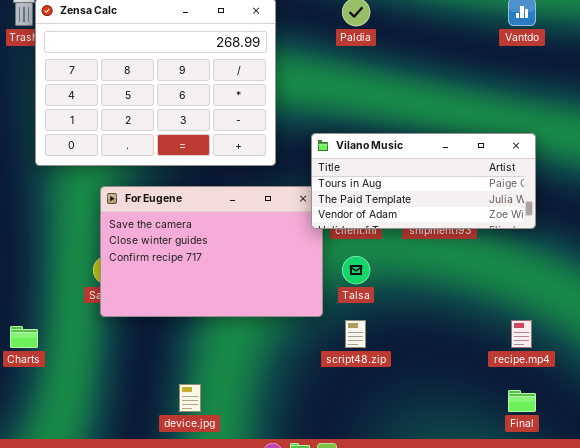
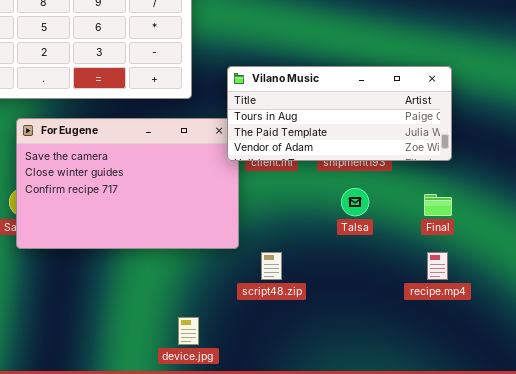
Talsa: [342,256,370,284] -> [341,188,369,216], moved
device.jpg: [179,384,201,412] -> [178,317,199,345], moved
Final: [508,390,536,412] -> [424,194,452,216], moved

